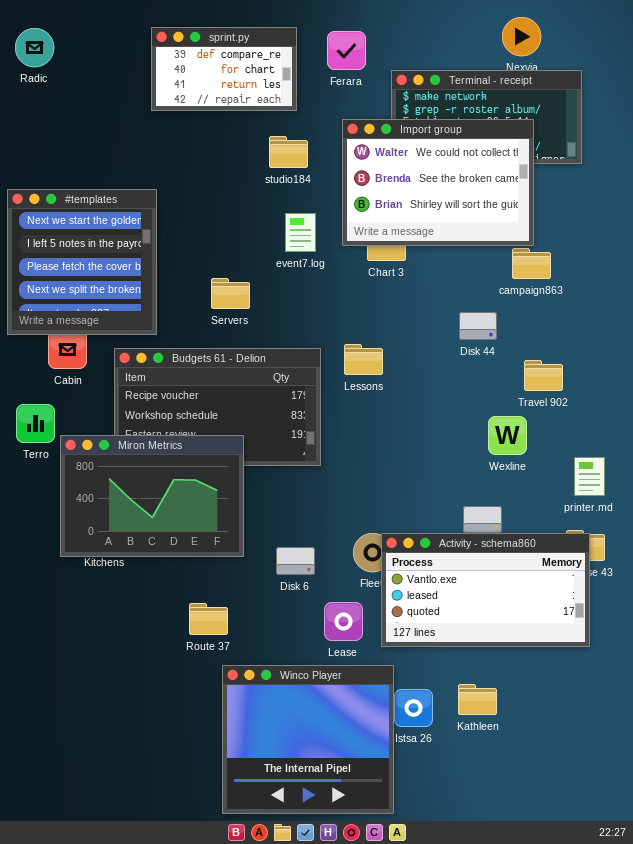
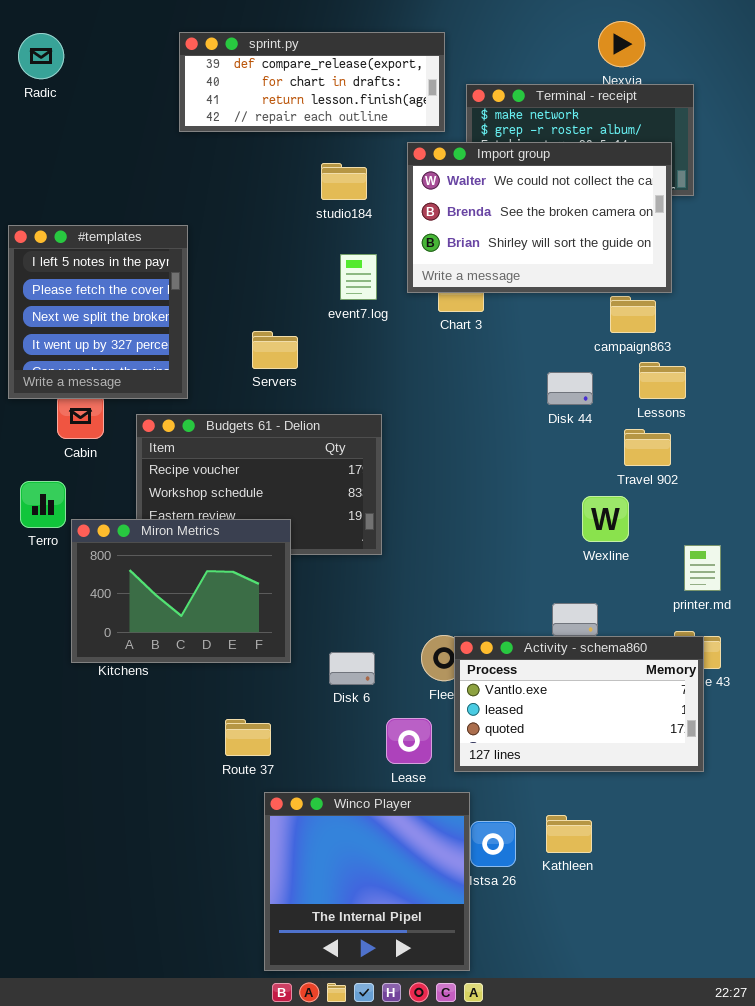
sprint.py: [151,27,297,111] -> [179,32,445,132], resized
Import group: [342,119,534,246] -> [407,142,672,293], resized
#templates: [7,189,157,335] -> [8,225,188,399], scrolled down 1 row
Lessons: [344,344,383,375] -> [639,362,686,399], moved

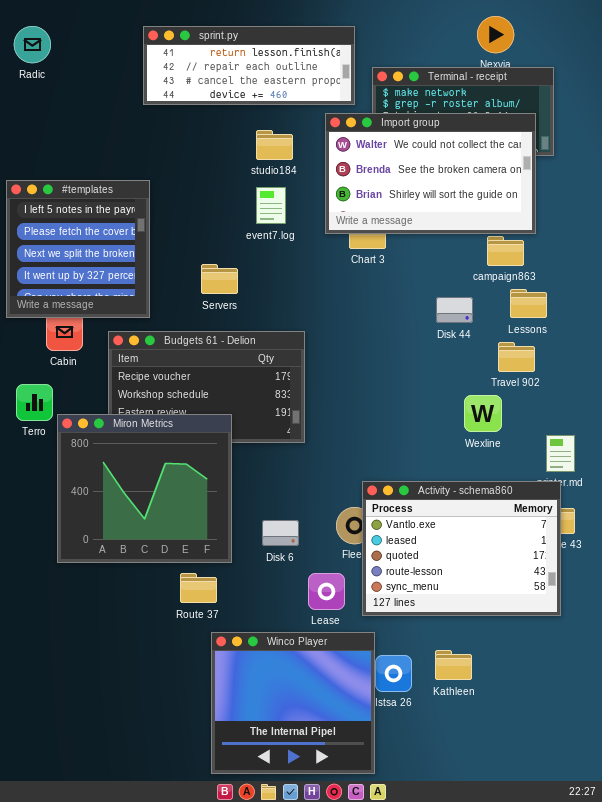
sprint.py: [179,32,445,132] -> [143,26,355,105], scrolled down 2 rows
event7.log: [340,254,377,300] -> [256,187,286,224], moved
Miron Metrics: [71,519,291,663] -> [57,414,232,563], resized
Activity - schema860: [454,636,704,772] -> [362,481,561,616], resized

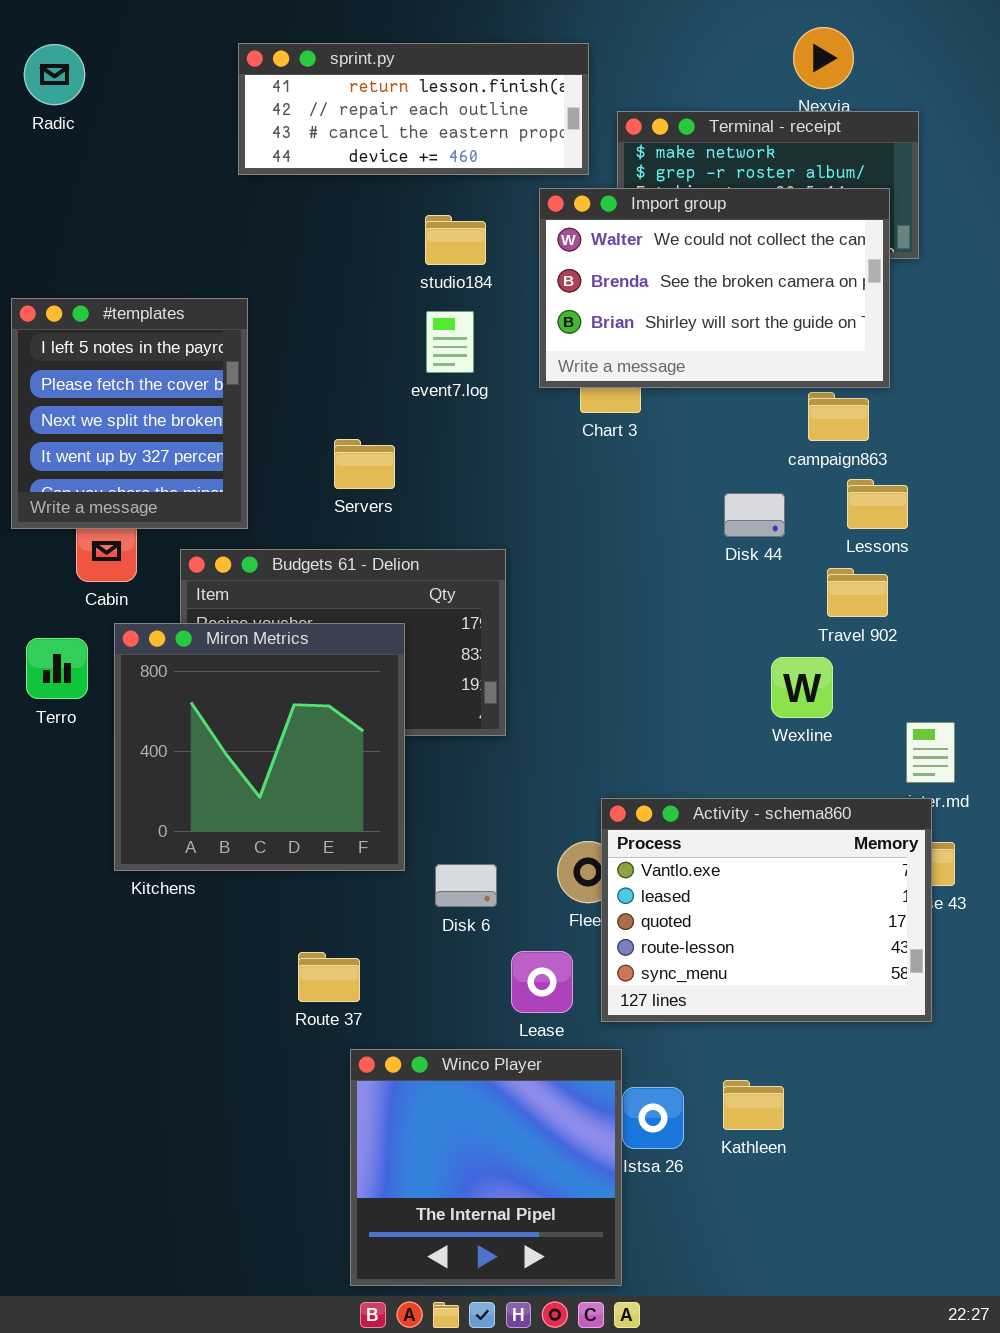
Miron Metrics: [57,414,232,563] -> [114,623,405,871], moved

